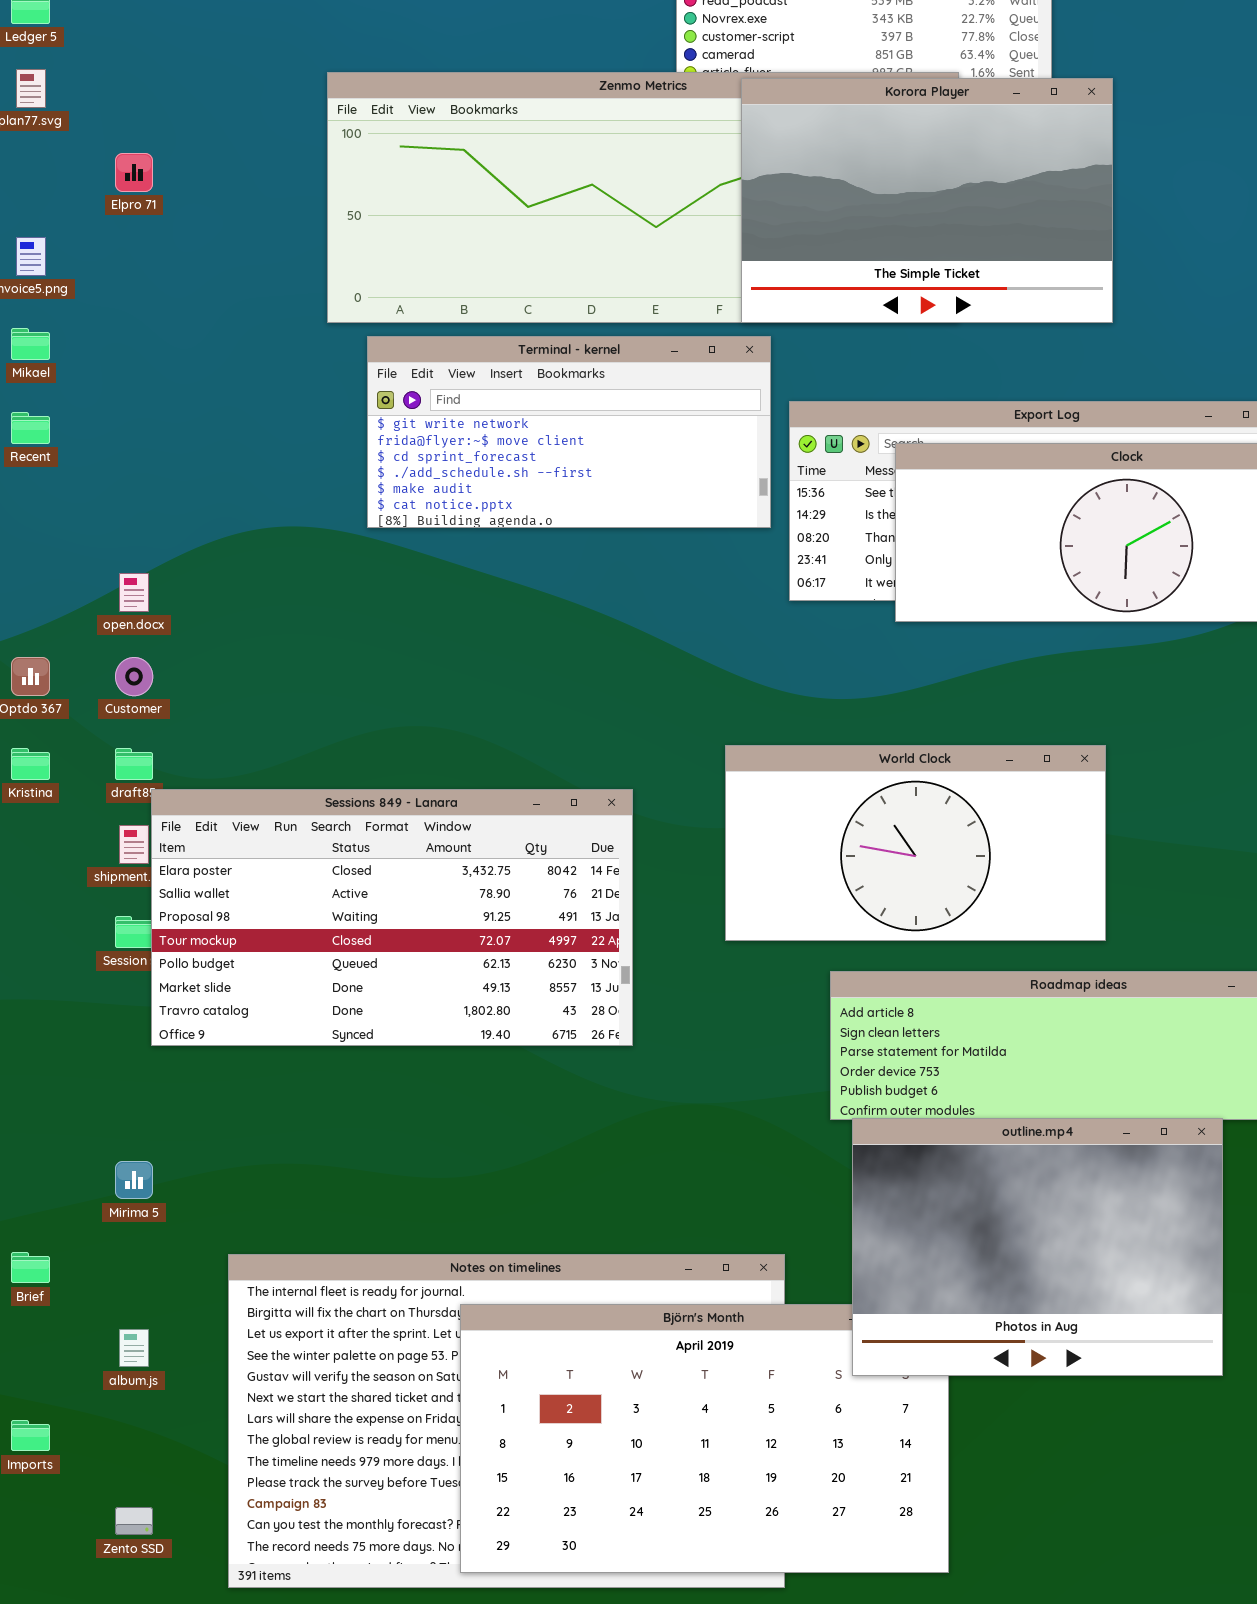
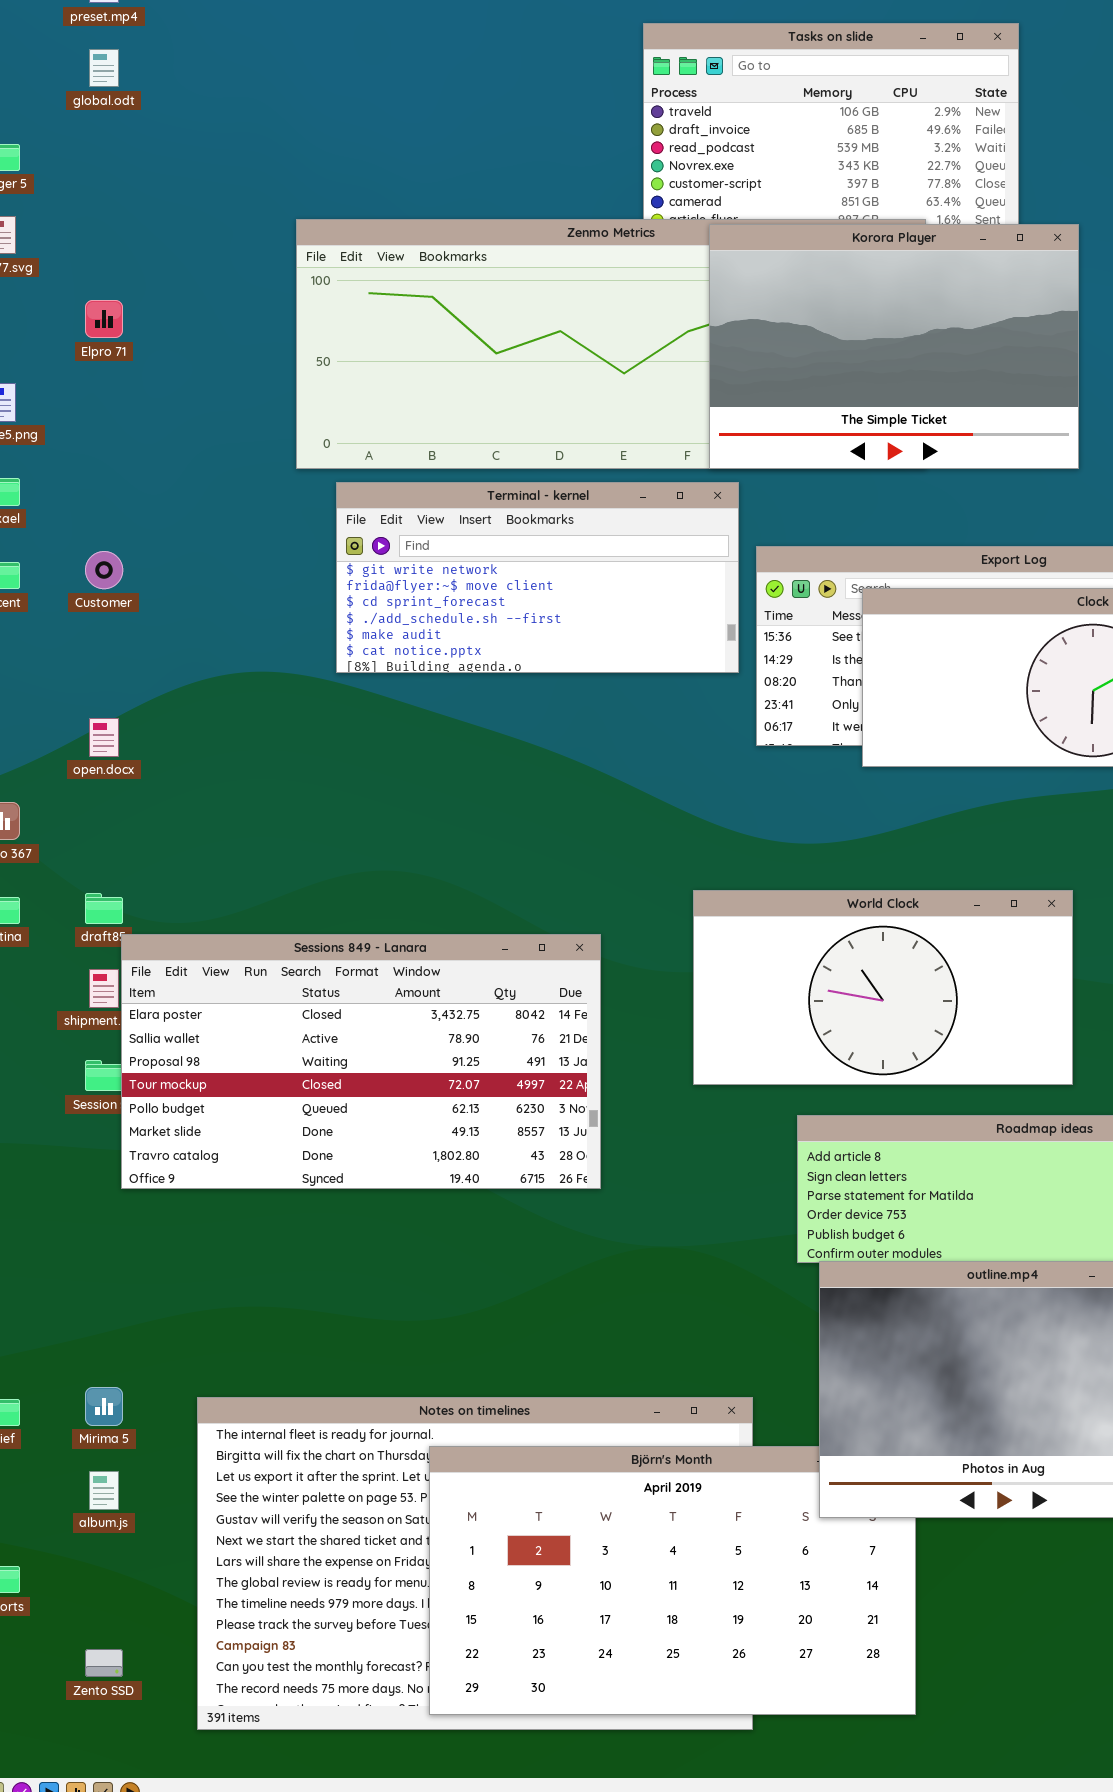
Customer: [115,657,153,696] -> [85,551,123,589], moved
Mirima 5: [115,1161,153,1199] -> [85,1387,123,1426], moved

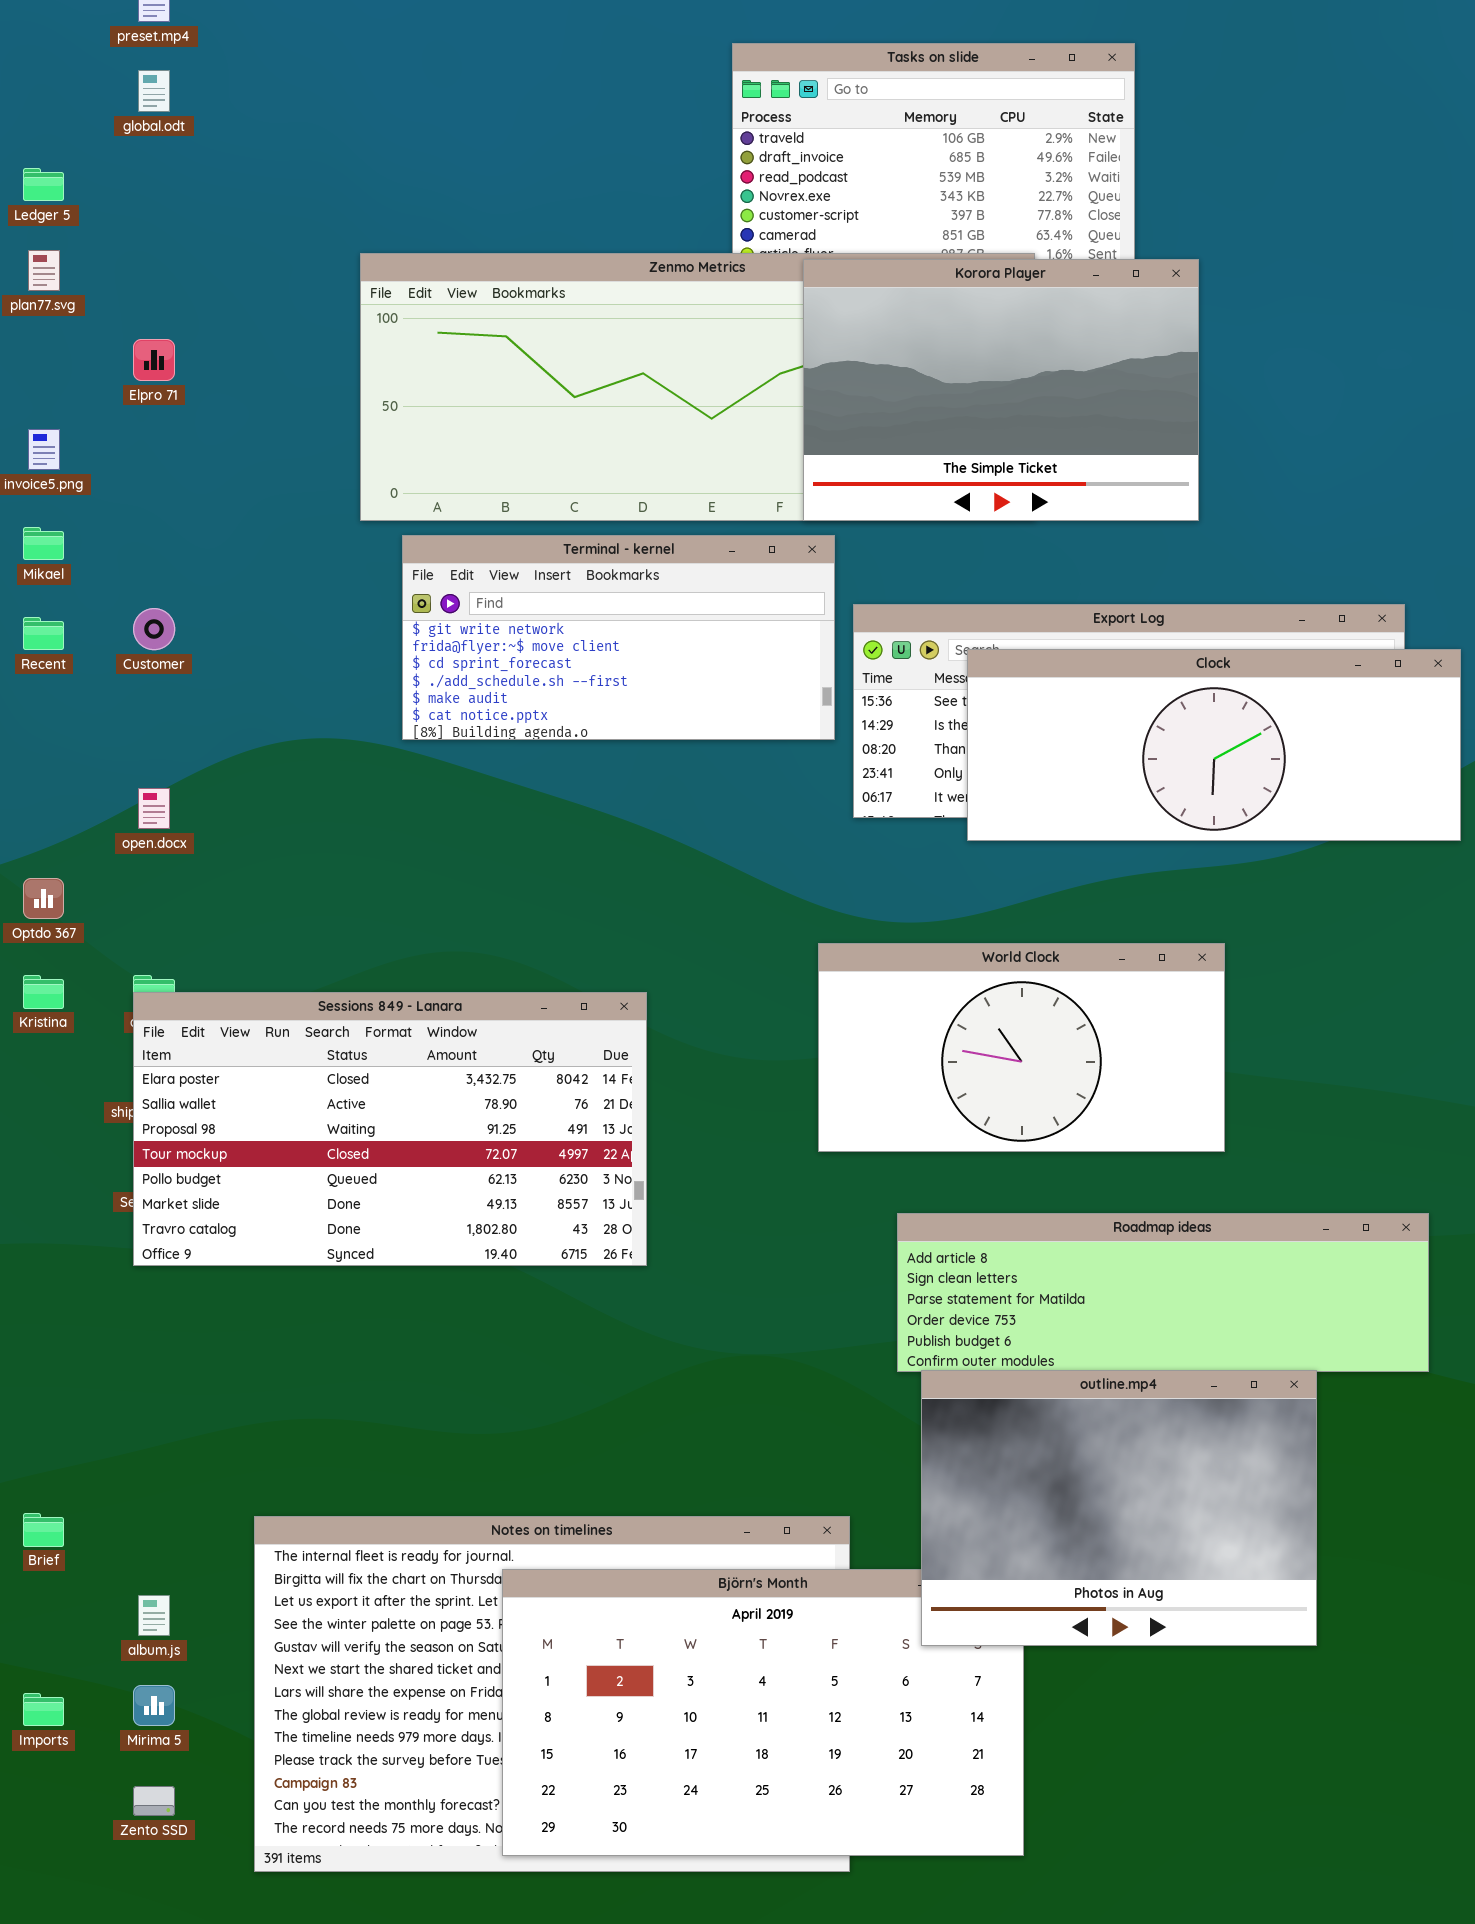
World Clock: [693,890,1073,1085] -> [818,943,1225,1152], moved
Sessions 849 - Lanara: [121,934,601,1189] -> [133,992,647,1266], moved
Mirima 5: [85,1387,123,1426] -> [133,1685,175,1726], moved

